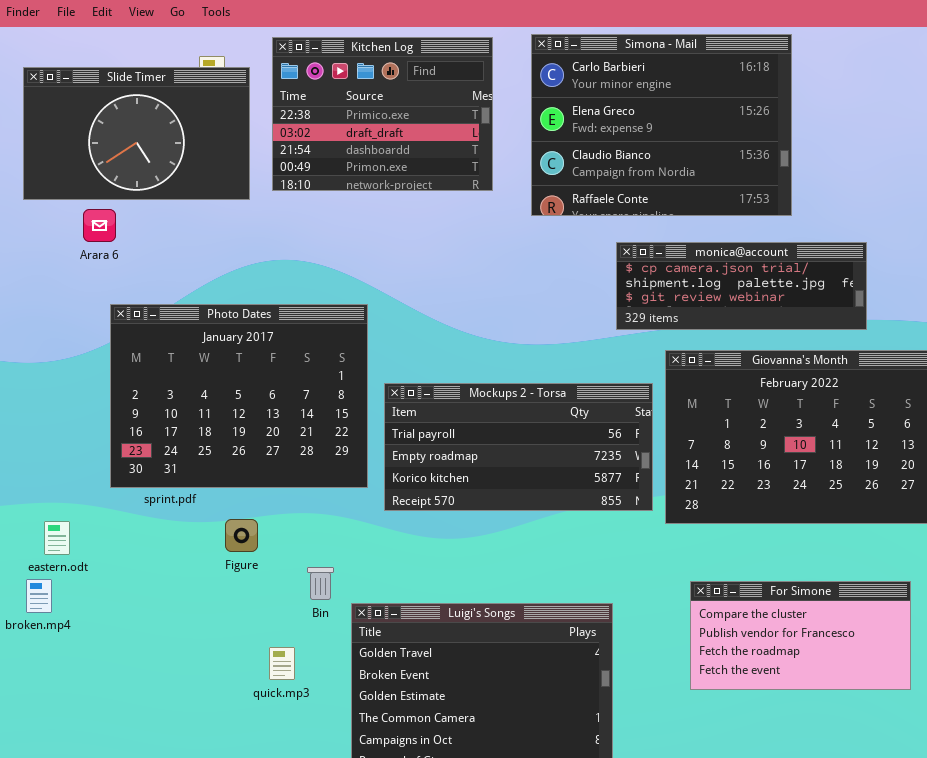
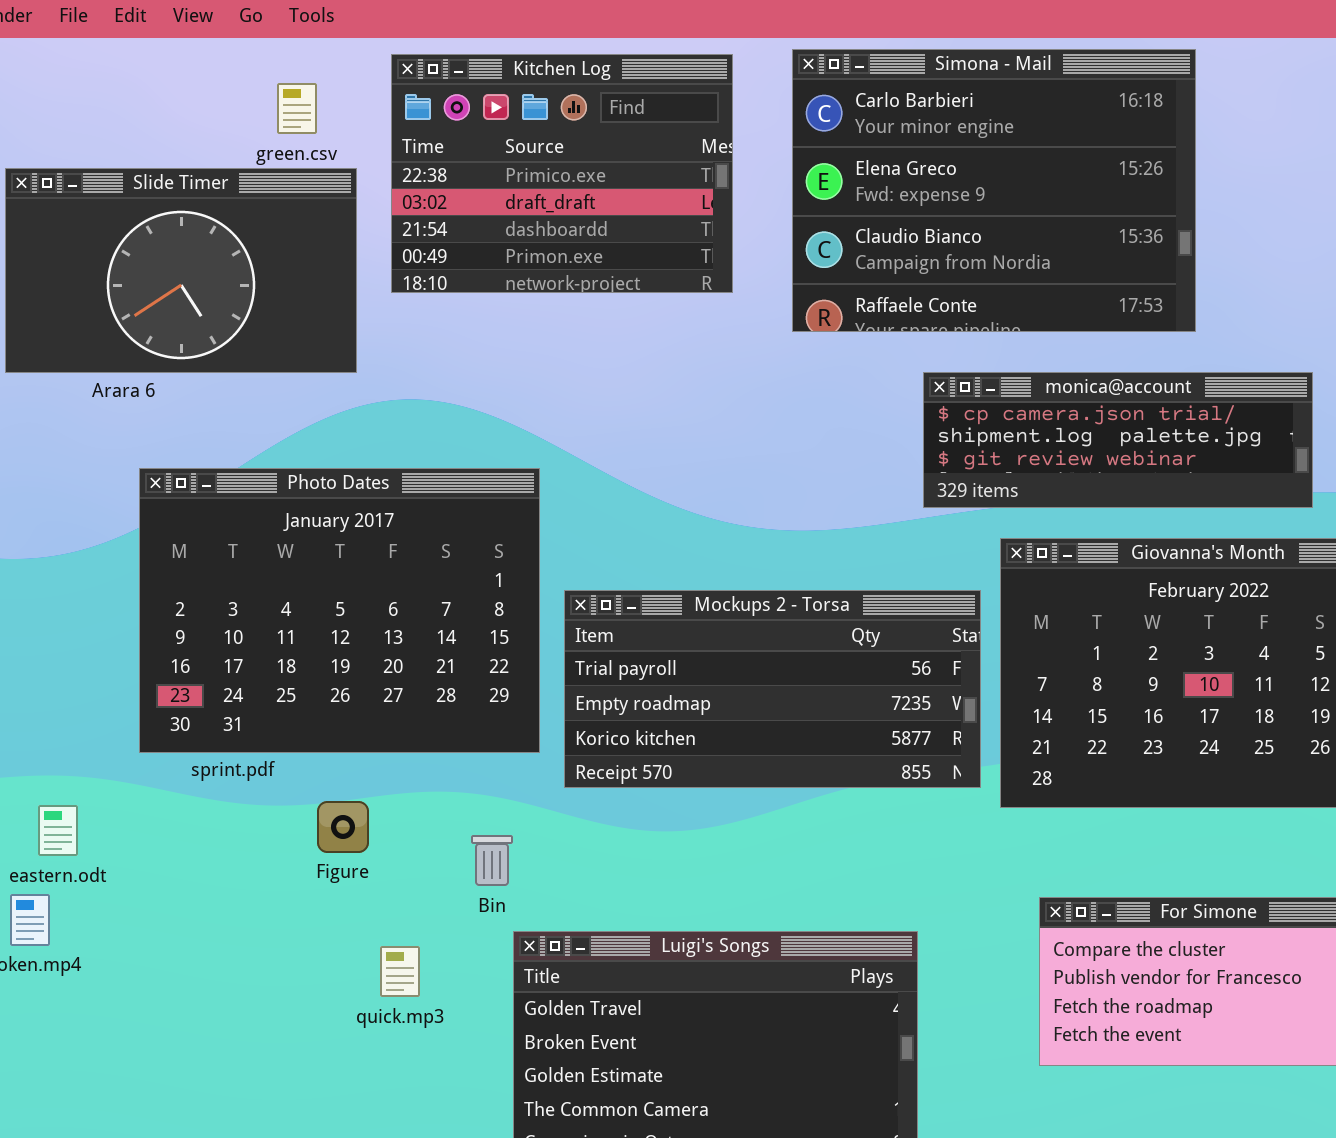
Slide Timer: [23,67,250,200] -> [5,168,357,373], moved
Bin: [307,567,334,600] -> [471,835,513,886], moved
quick.mp3: [269,647,295,680] -> [380,946,420,997], moved

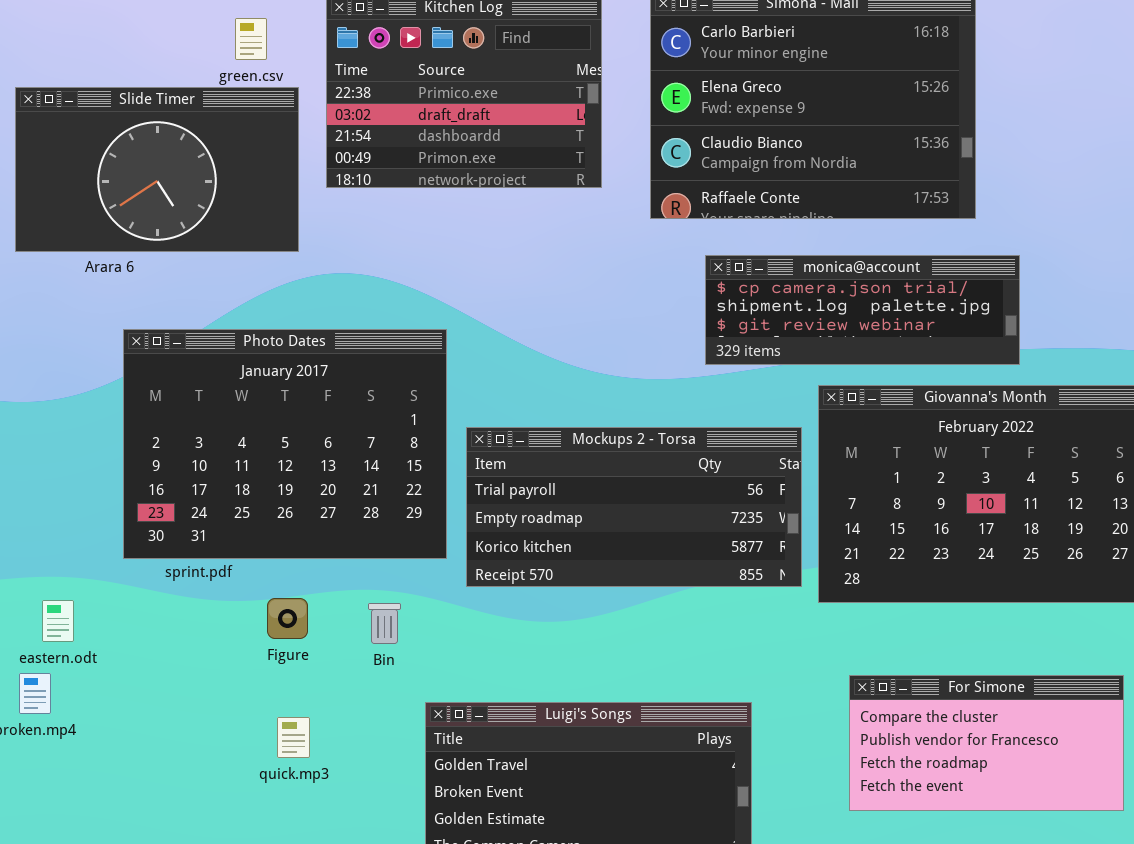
monica@account: [923,372,1313,508] -> [705,255,1020,365], moved
Bin: [471,835,513,886] -> [368,603,401,644], moved
quick.mp3: [380,946,420,997] -> [277,717,310,758], moved

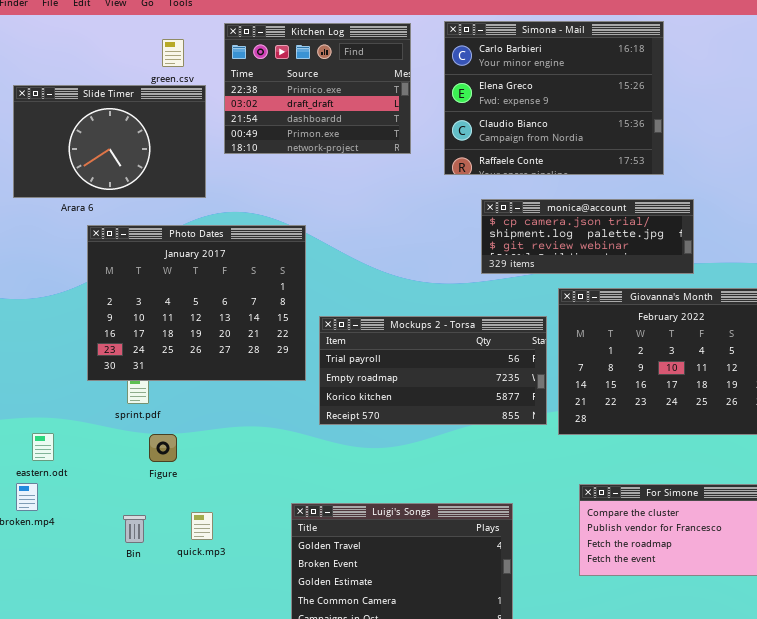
Photo Dates: [123,329,447,559] -> [87,225,306,381], moved
Figure: [267,598,308,639] -> [149,434,177,462], moved
Bin: [368,603,401,644] -> [123,515,146,543], moved

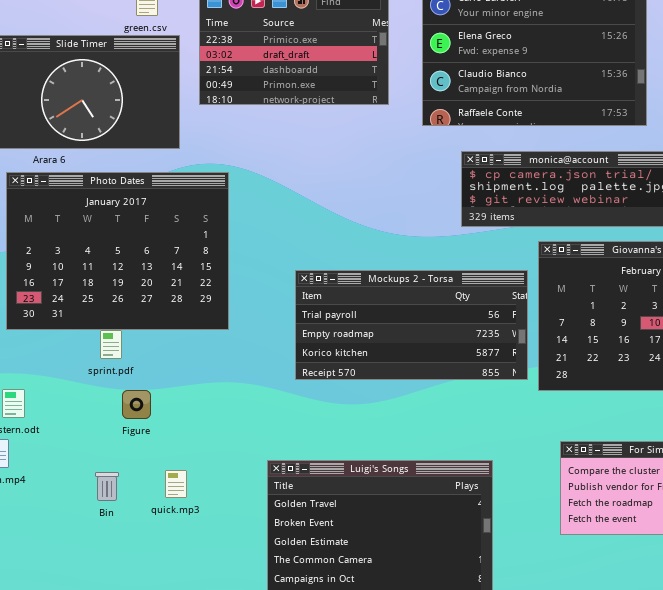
Photo Dates: [87,225,306,381] -> [6,172,229,330], moved

